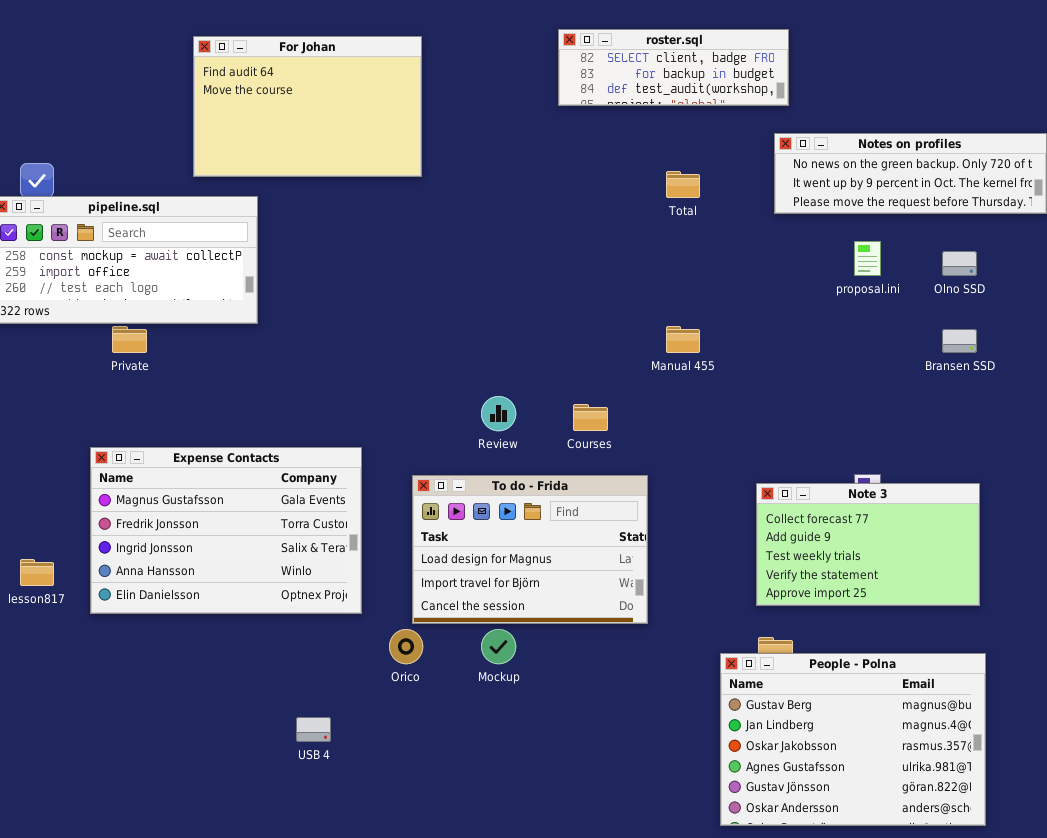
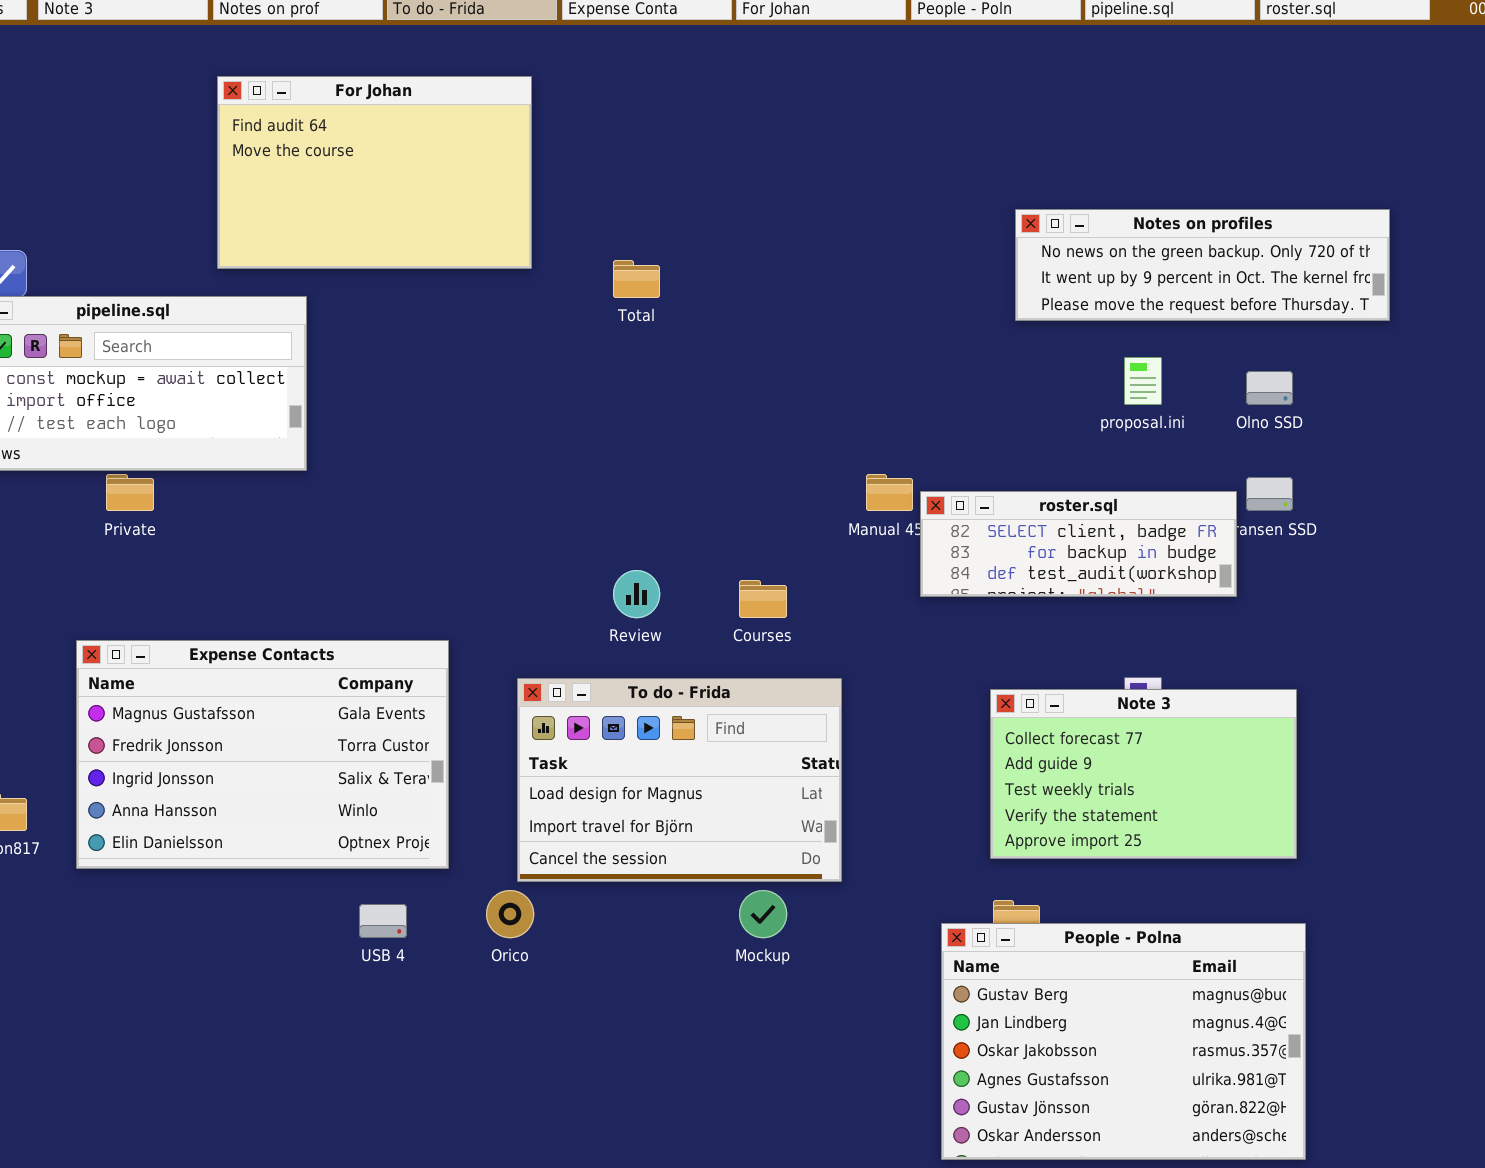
roster.sql: [558,29,789,106] -> [920,491,1237,597], moved
Total: [666,171,700,198] -> [613,260,660,298], moved
Mockup: [481,629,516,664] -> [739,890,787,938], moved
USB 4: [296,717,331,742] -> [359,904,407,938], moved

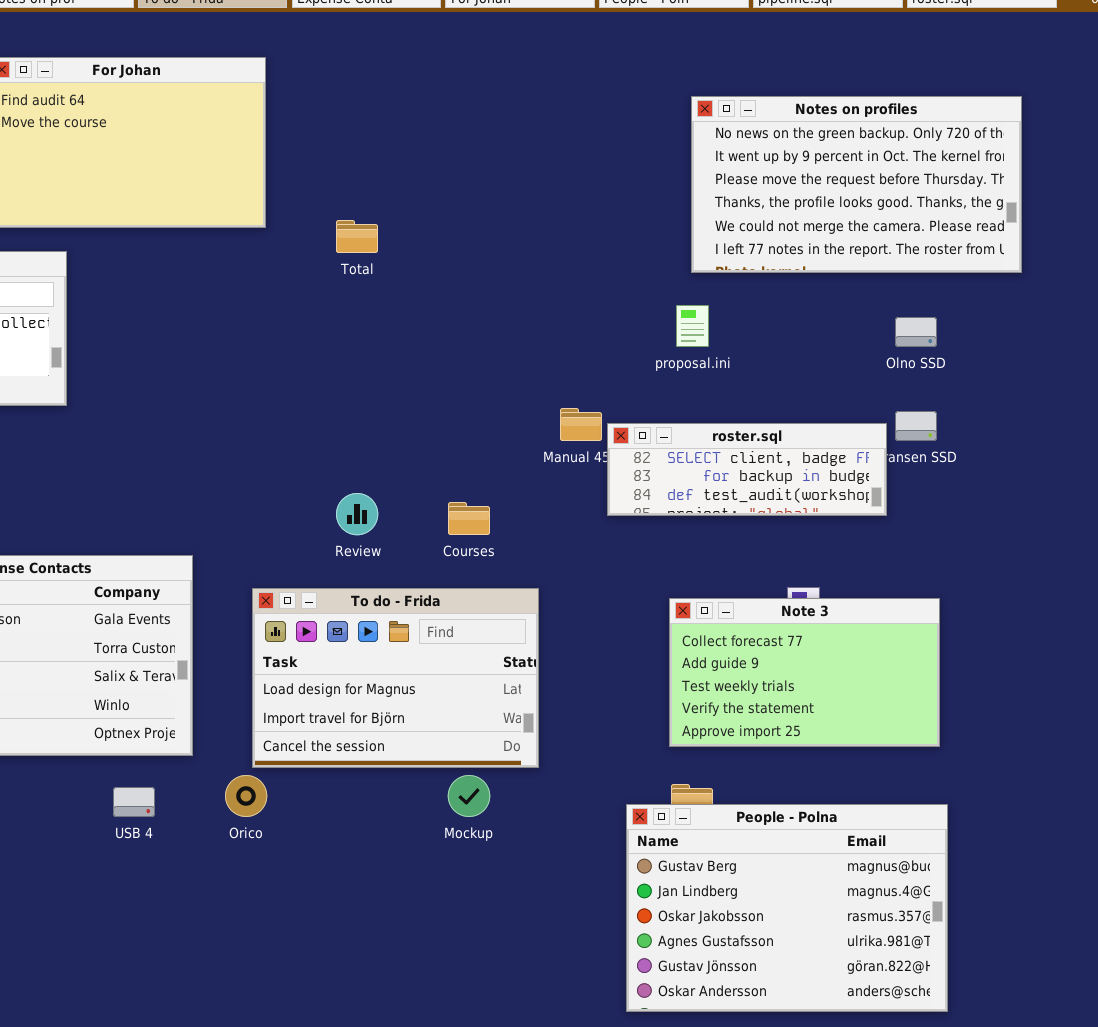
Notes on profiles: [1015,209,1390,321] -> [691,96,1022,273], resized
proposal.ini: [1124,357,1162,405] -> [676,305,709,347], moved

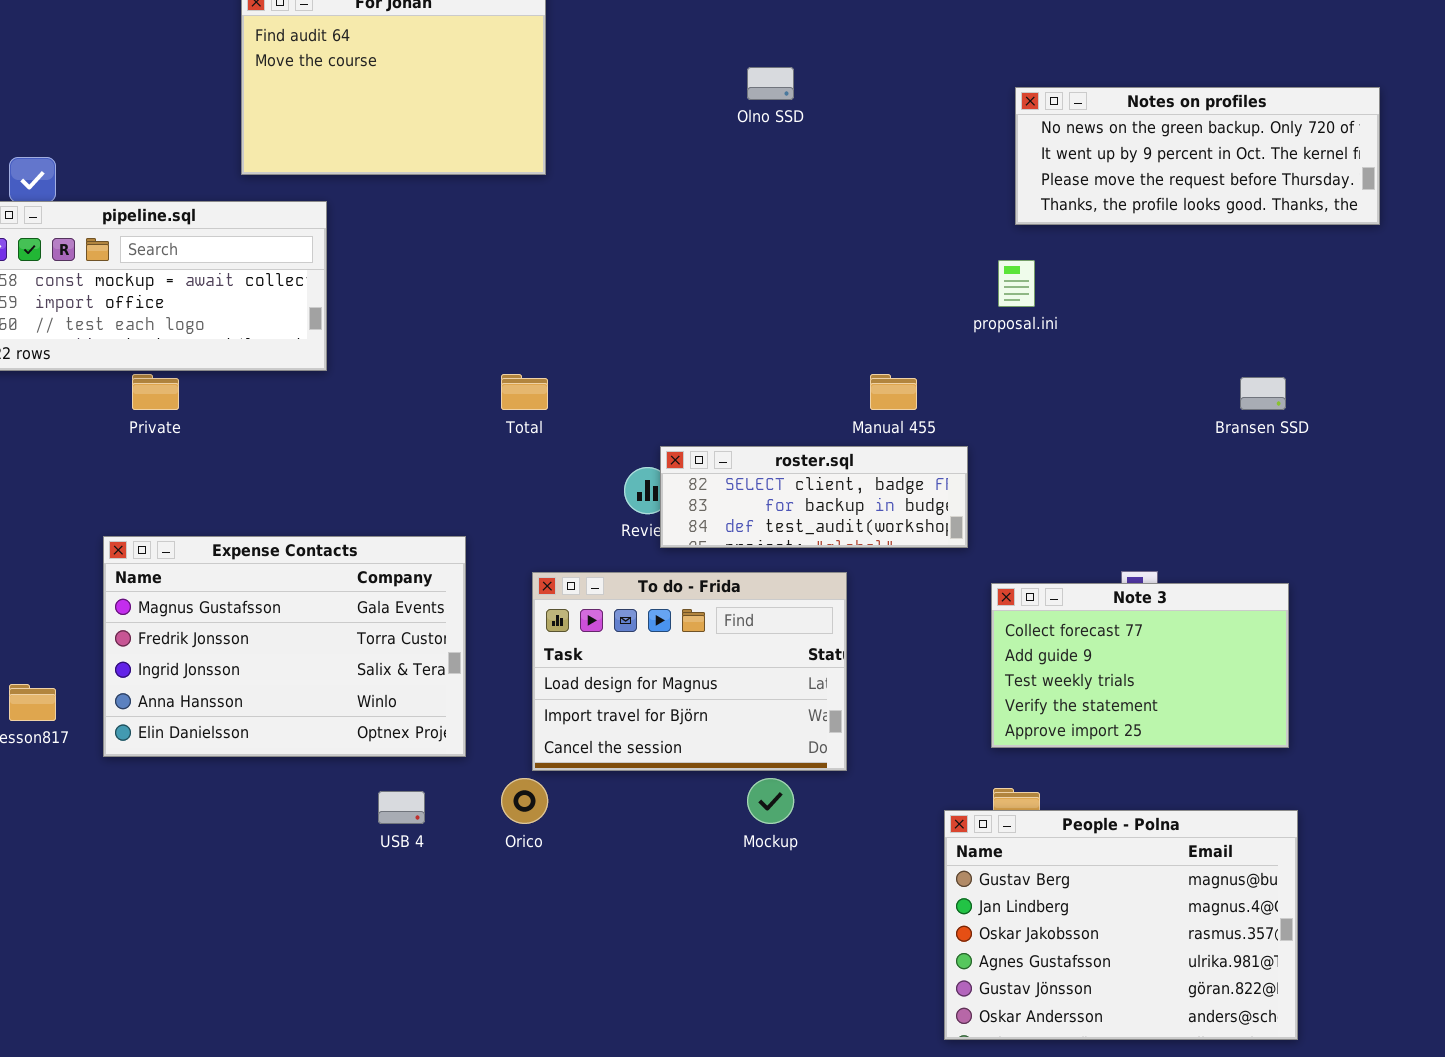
Notes on profiles: [691,96,1022,273] -> [1015,87,1380,225], resized
Total: [336,220,378,253] -> [501,374,548,410], moved
Olno SSD: [895,317,937,347] -> [747,67,794,100], moved
roster.sql: [607,423,887,516] -> [660,446,968,548], moved

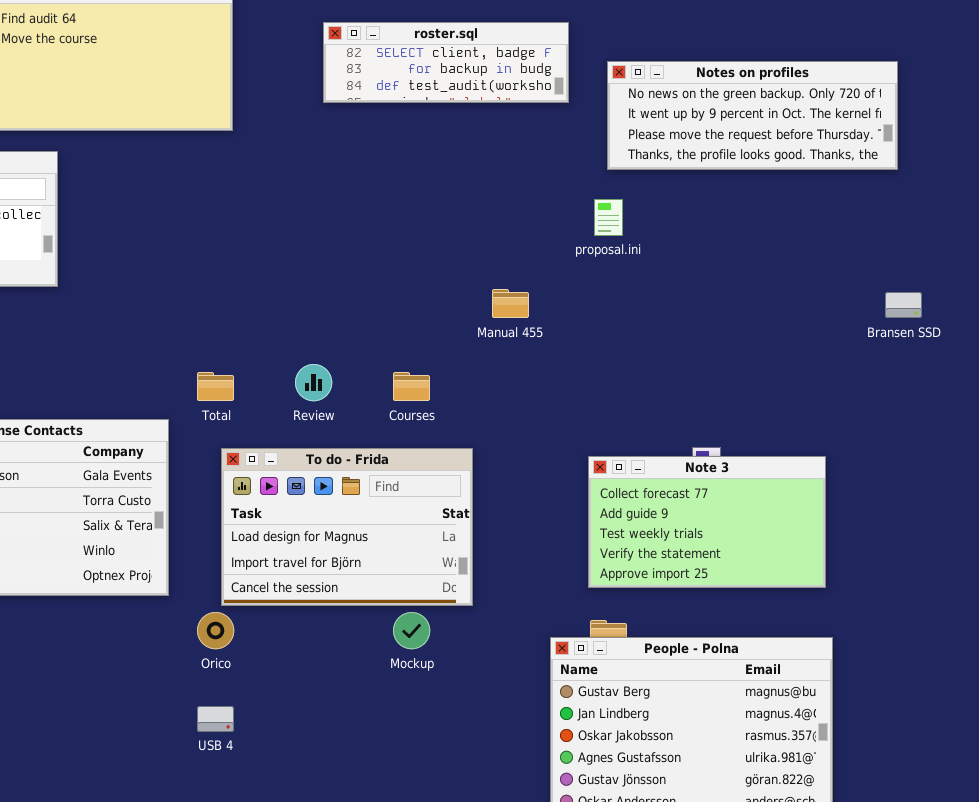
Total: [501,374,548,410] -> [197,372,234,401], moved
Bransen SSD: [1240,377,1286,410] -> [885,292,922,318], moved
roster.sql: [660,446,968,548] -> [323,22,569,103], moved
USB 4: [378,791,425,824] -> [197,706,234,732], moved

